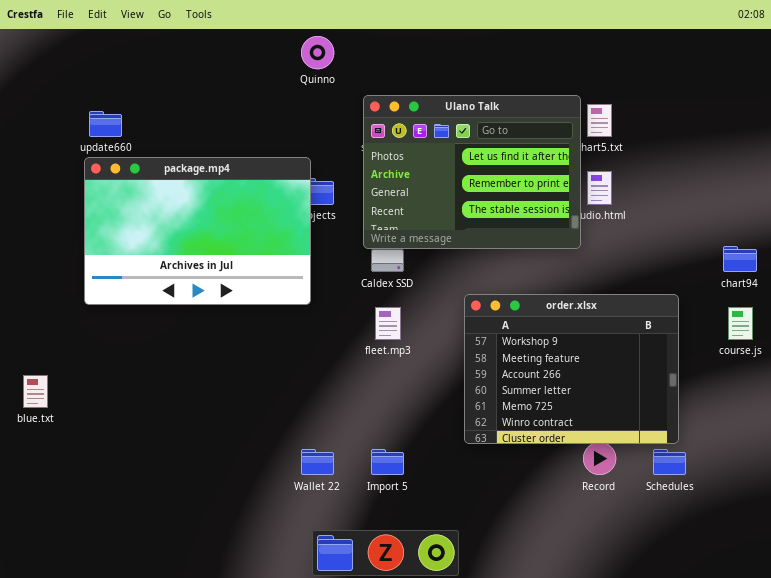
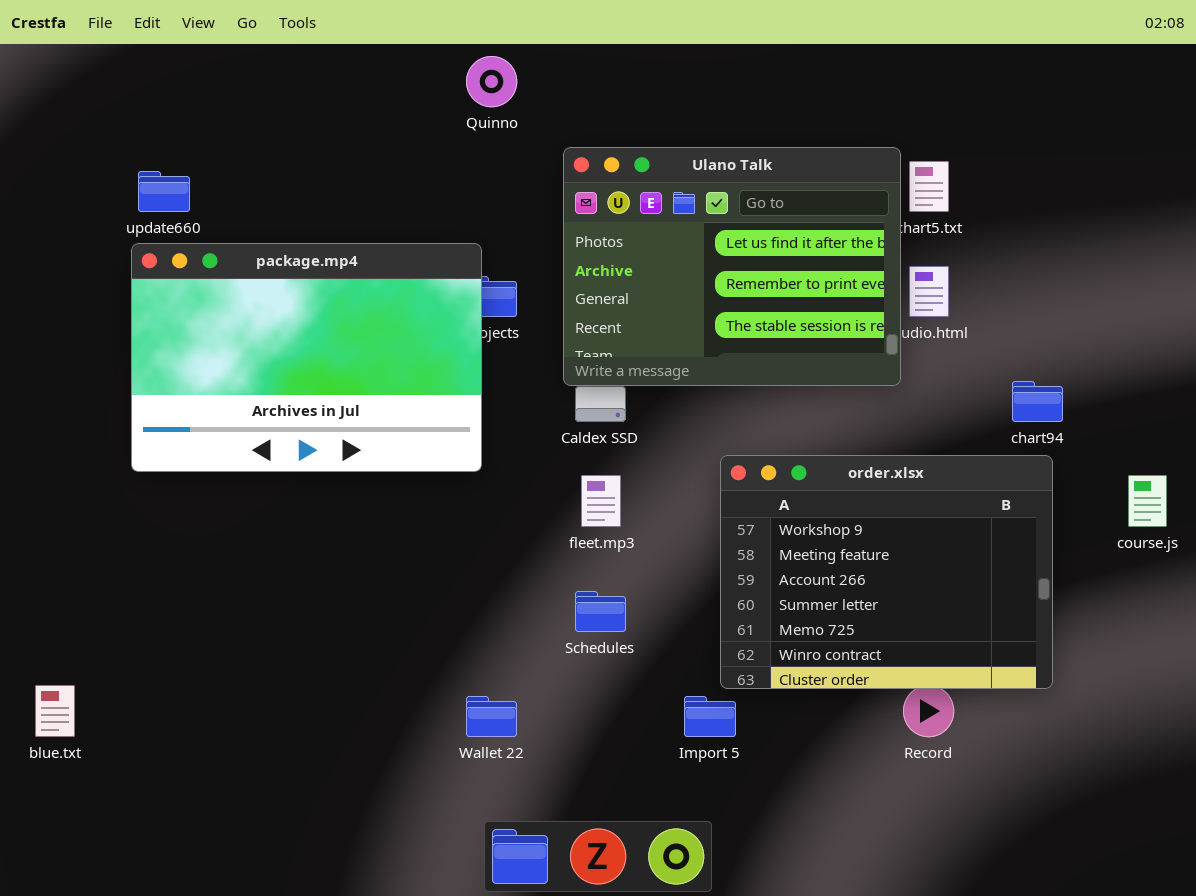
chart94: [723,246,757,272] -> [1012,381,1063,422], moved
blue.txt: [23,375,48,408] -> [35,685,75,737], moved
Import 5: [371,449,404,475] -> [684,696,736,737], moved
Schedules: [653,449,686,475] -> [575,591,626,632], moved

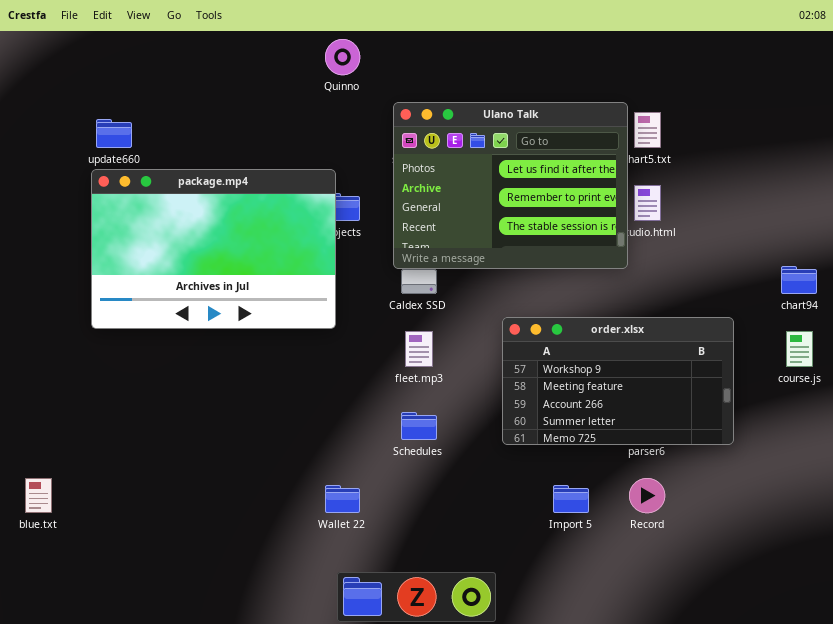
chart94: [1012,381,1063,422] -> [781,266,817,294], moved
order.xlsx: [720,455,1053,689] -> [502,317,734,445], resized
Import 5: [684,696,736,737] -> [553,485,589,513], moved

